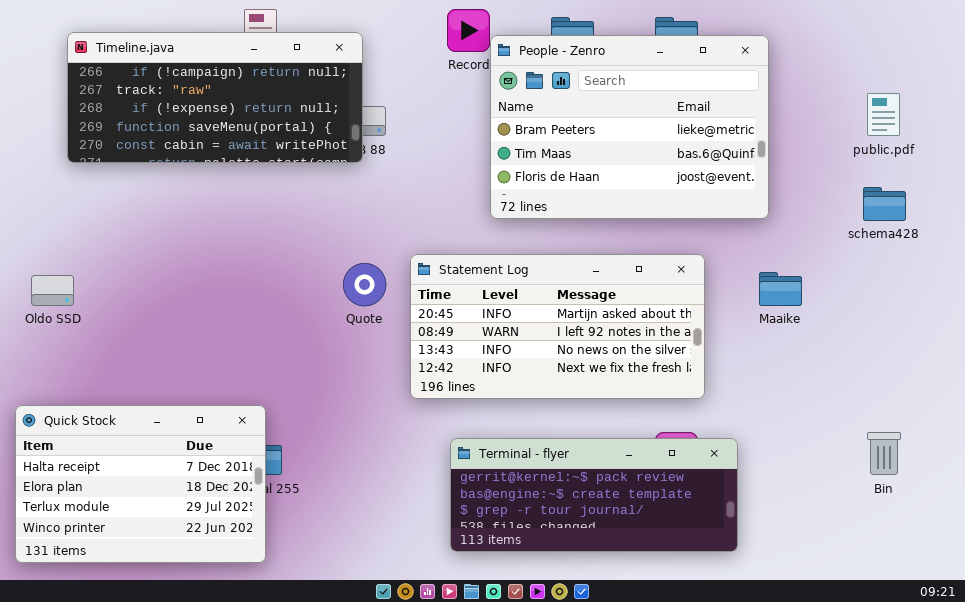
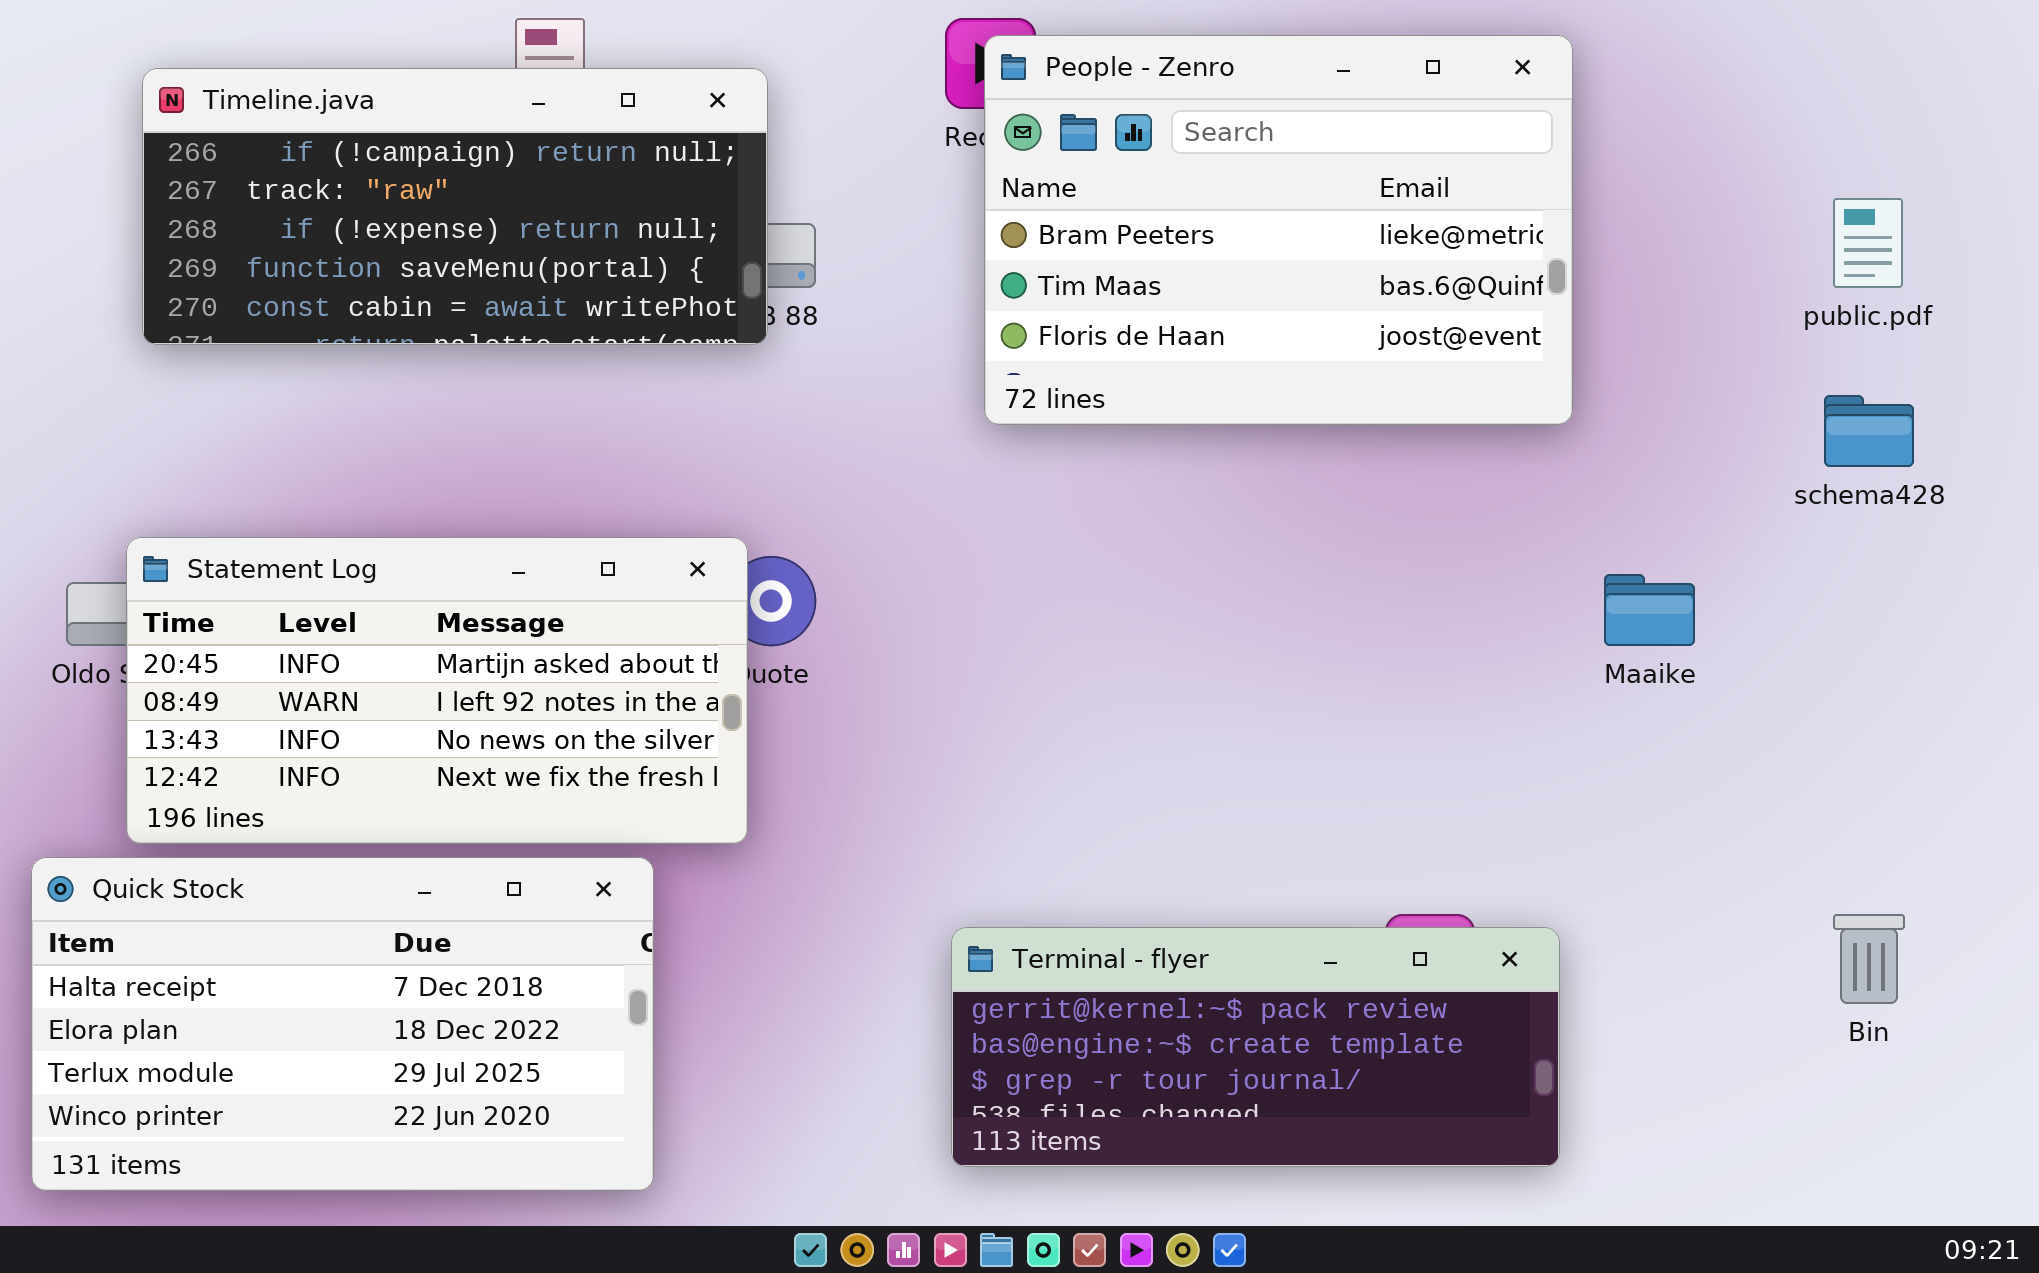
People - Zenro: [490,35,769,219] -> [984,35,1573,425], moved
Statement Log: [410,254,705,399] -> [126,537,748,844], moved
Quick Stock: [15,405,266,563] -> [31,857,654,1191], resized

